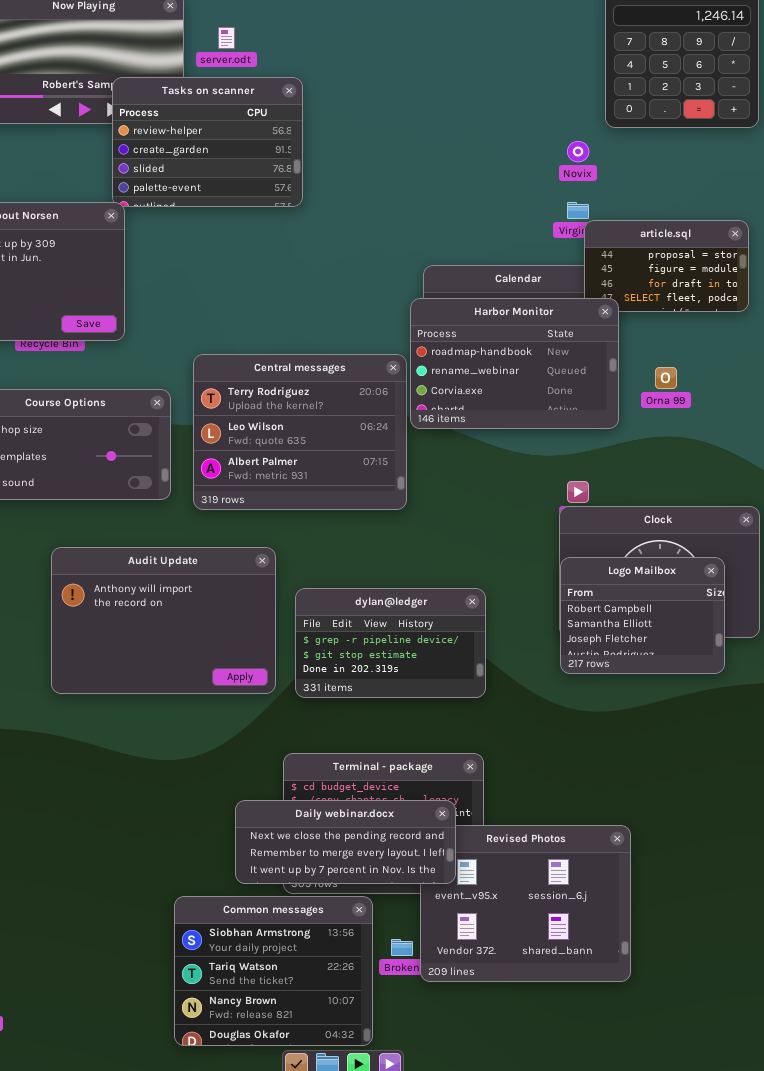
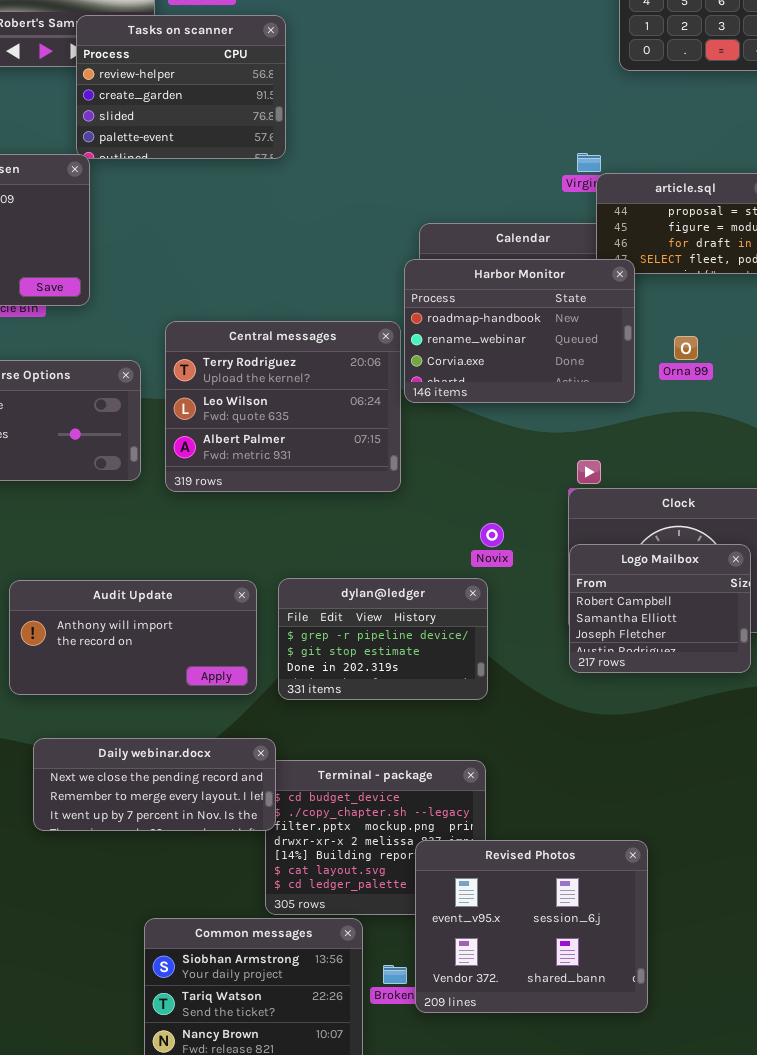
Novix: [567,141,589,162] -> [480,523,504,547], moved
Audit Update: [51,547,276,694] -> [9,580,257,695], resized
Daily webinar.docx: [235,800,456,884] -> [33,738,276,831], moved

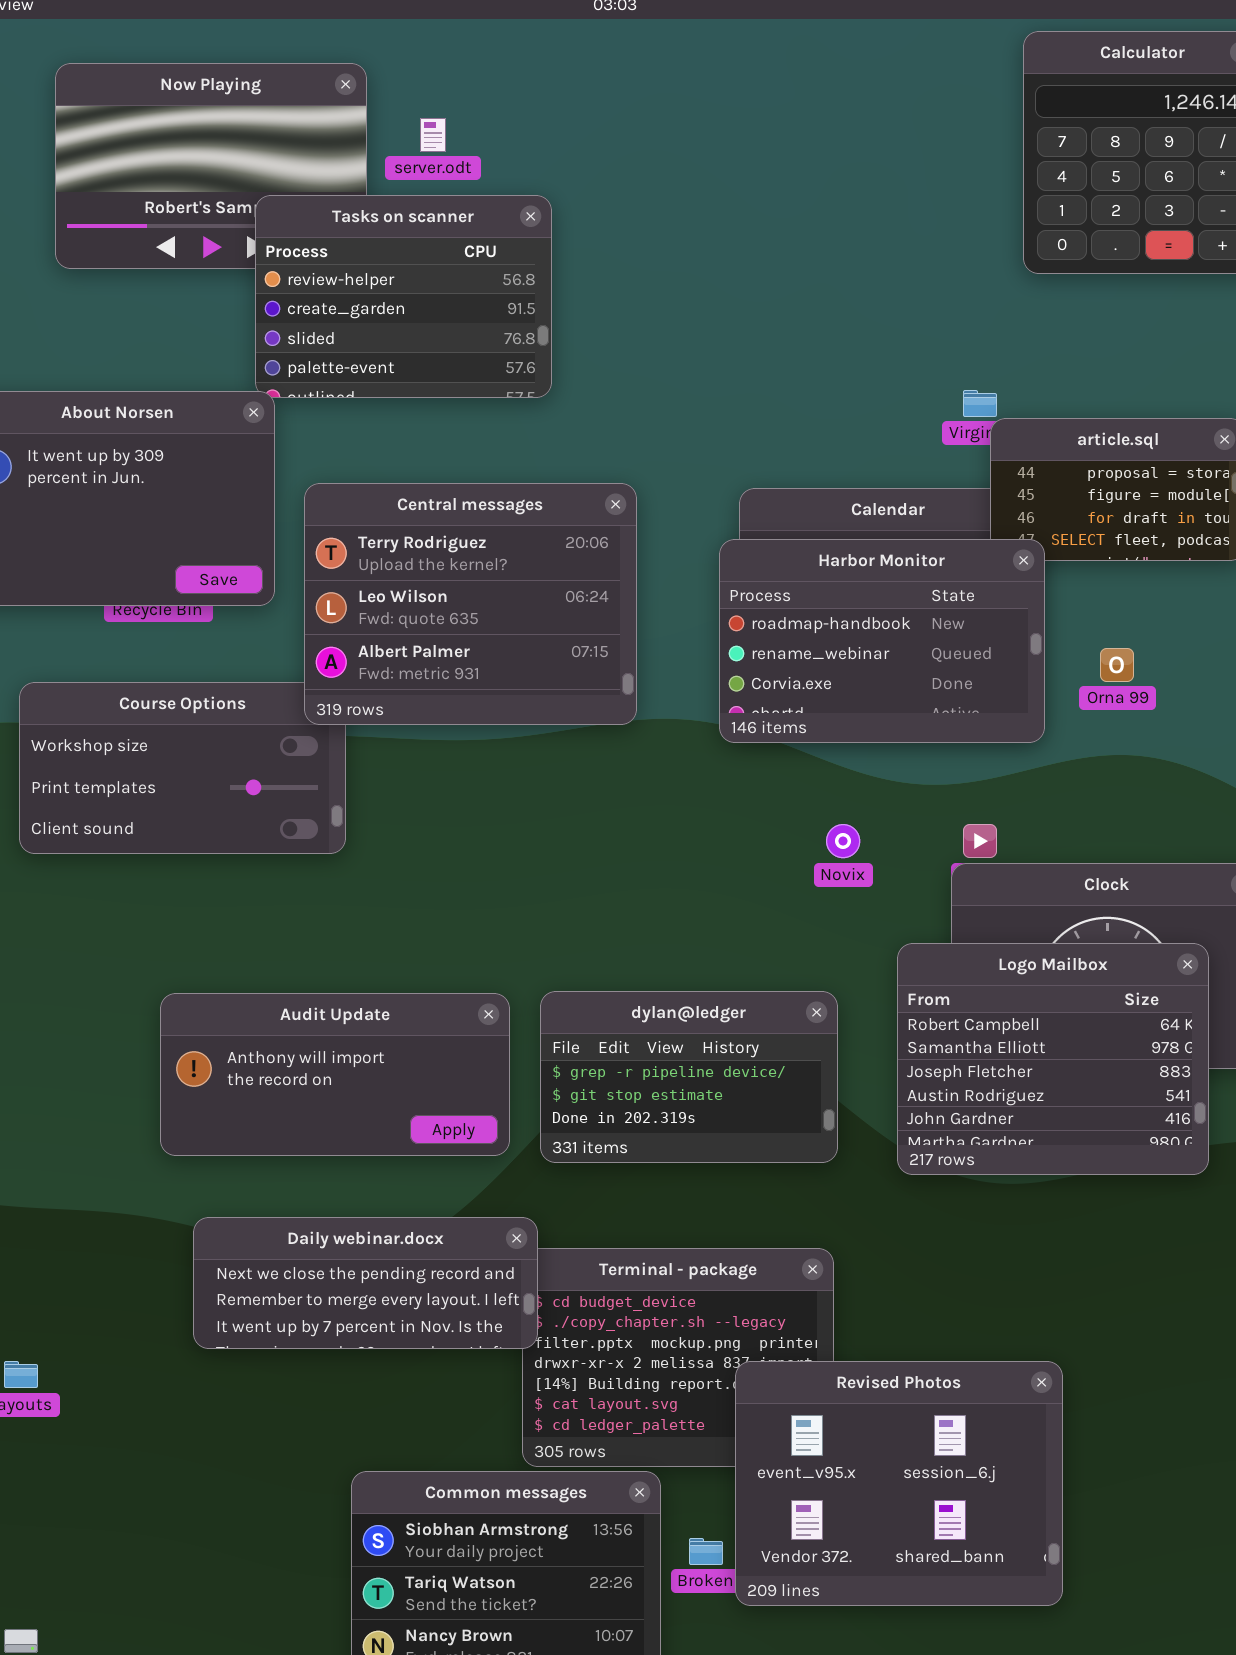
Central messages: [165,321,401,492] -> [304,483,637,725], moved
Novix: [480,523,504,547] -> [826,824,860,858], moved
Logo Mailbox: [569,544,751,673] -> [897,943,1209,1175], resized

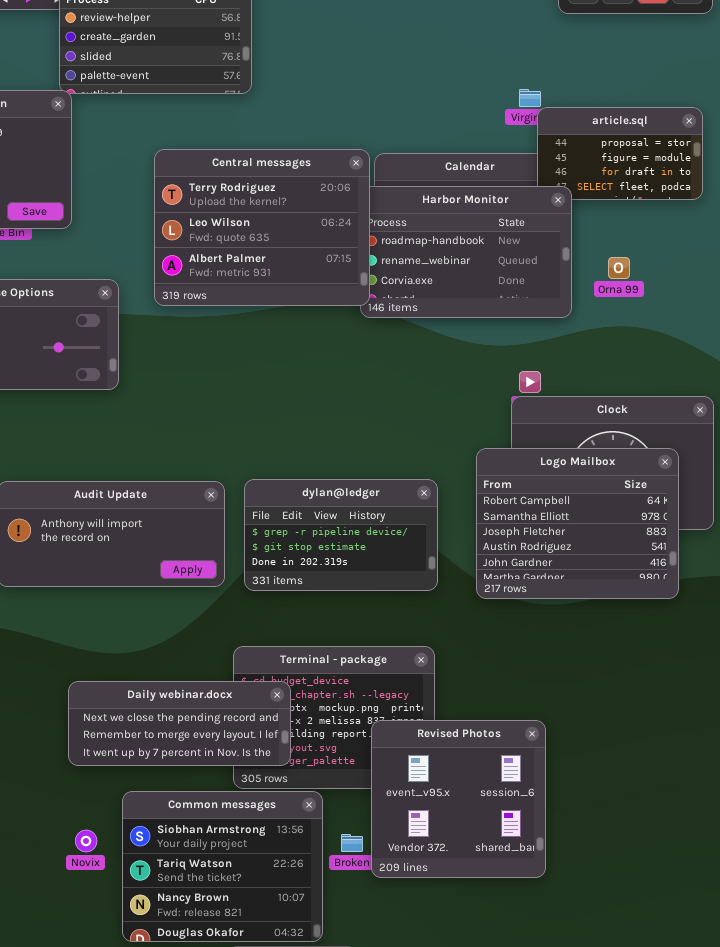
Central messages: [304,483,637,725] -> [154,149,370,306], moved
Novix: [826,824,860,858] -> [75,830,97,852], moved
Daily webinar.docx: [193,1217,538,1349] -> [68,681,291,766], moved
Revised Photos: [735,1361,1063,1606] -> [371,720,546,878], resized

